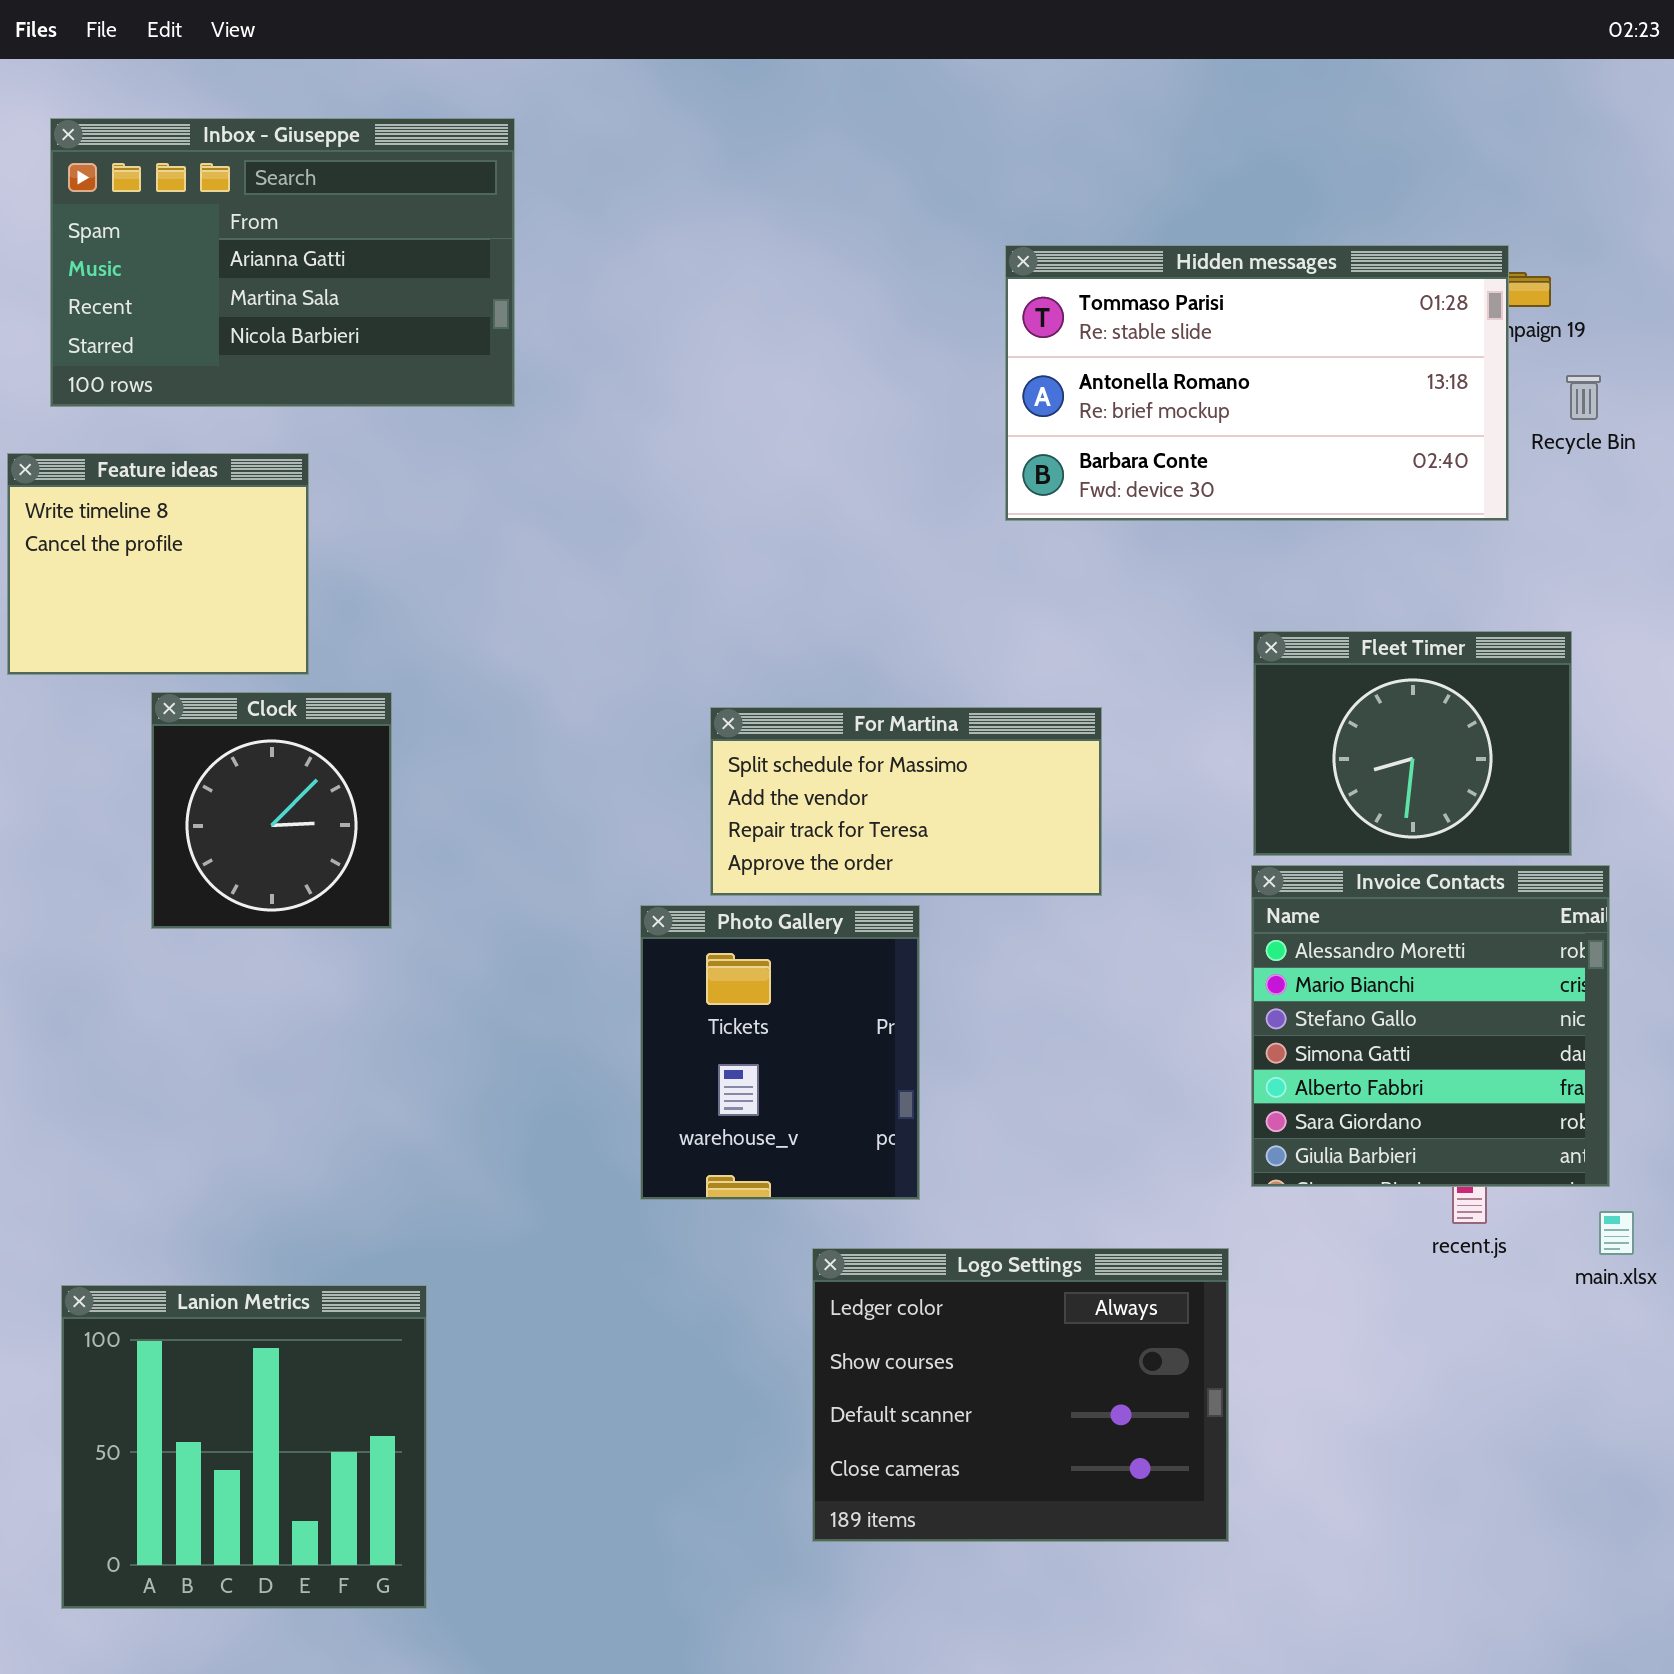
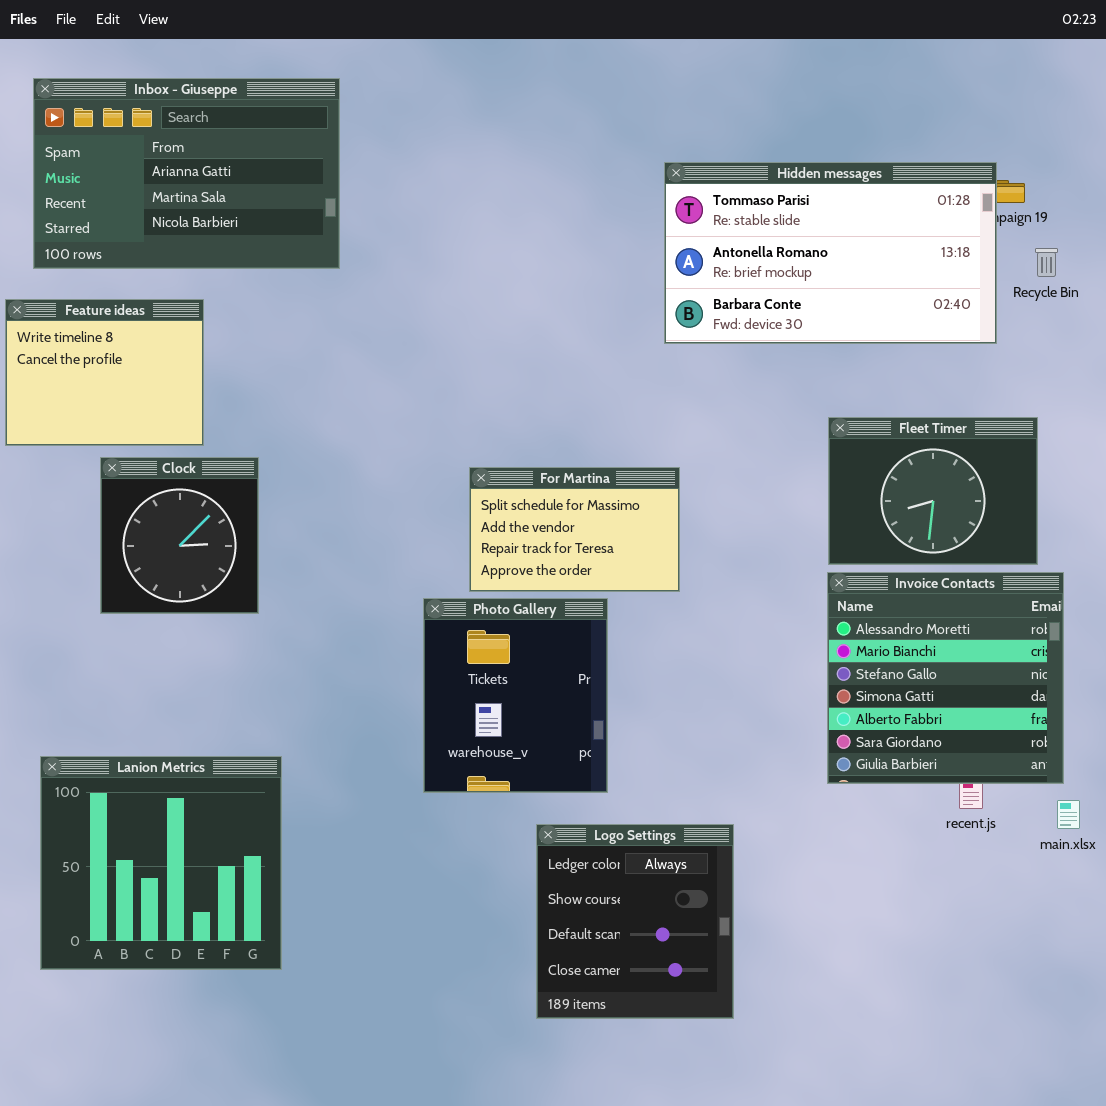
For Martina: [710,707,1102,896] -> [469,467,680,592], resized
Logo Settings: [812,1248,1229,1542] -> [536,824,734,1019], resized
Lanion Metrics: [61,1285,427,1609] -> [40,756,282,970], moved

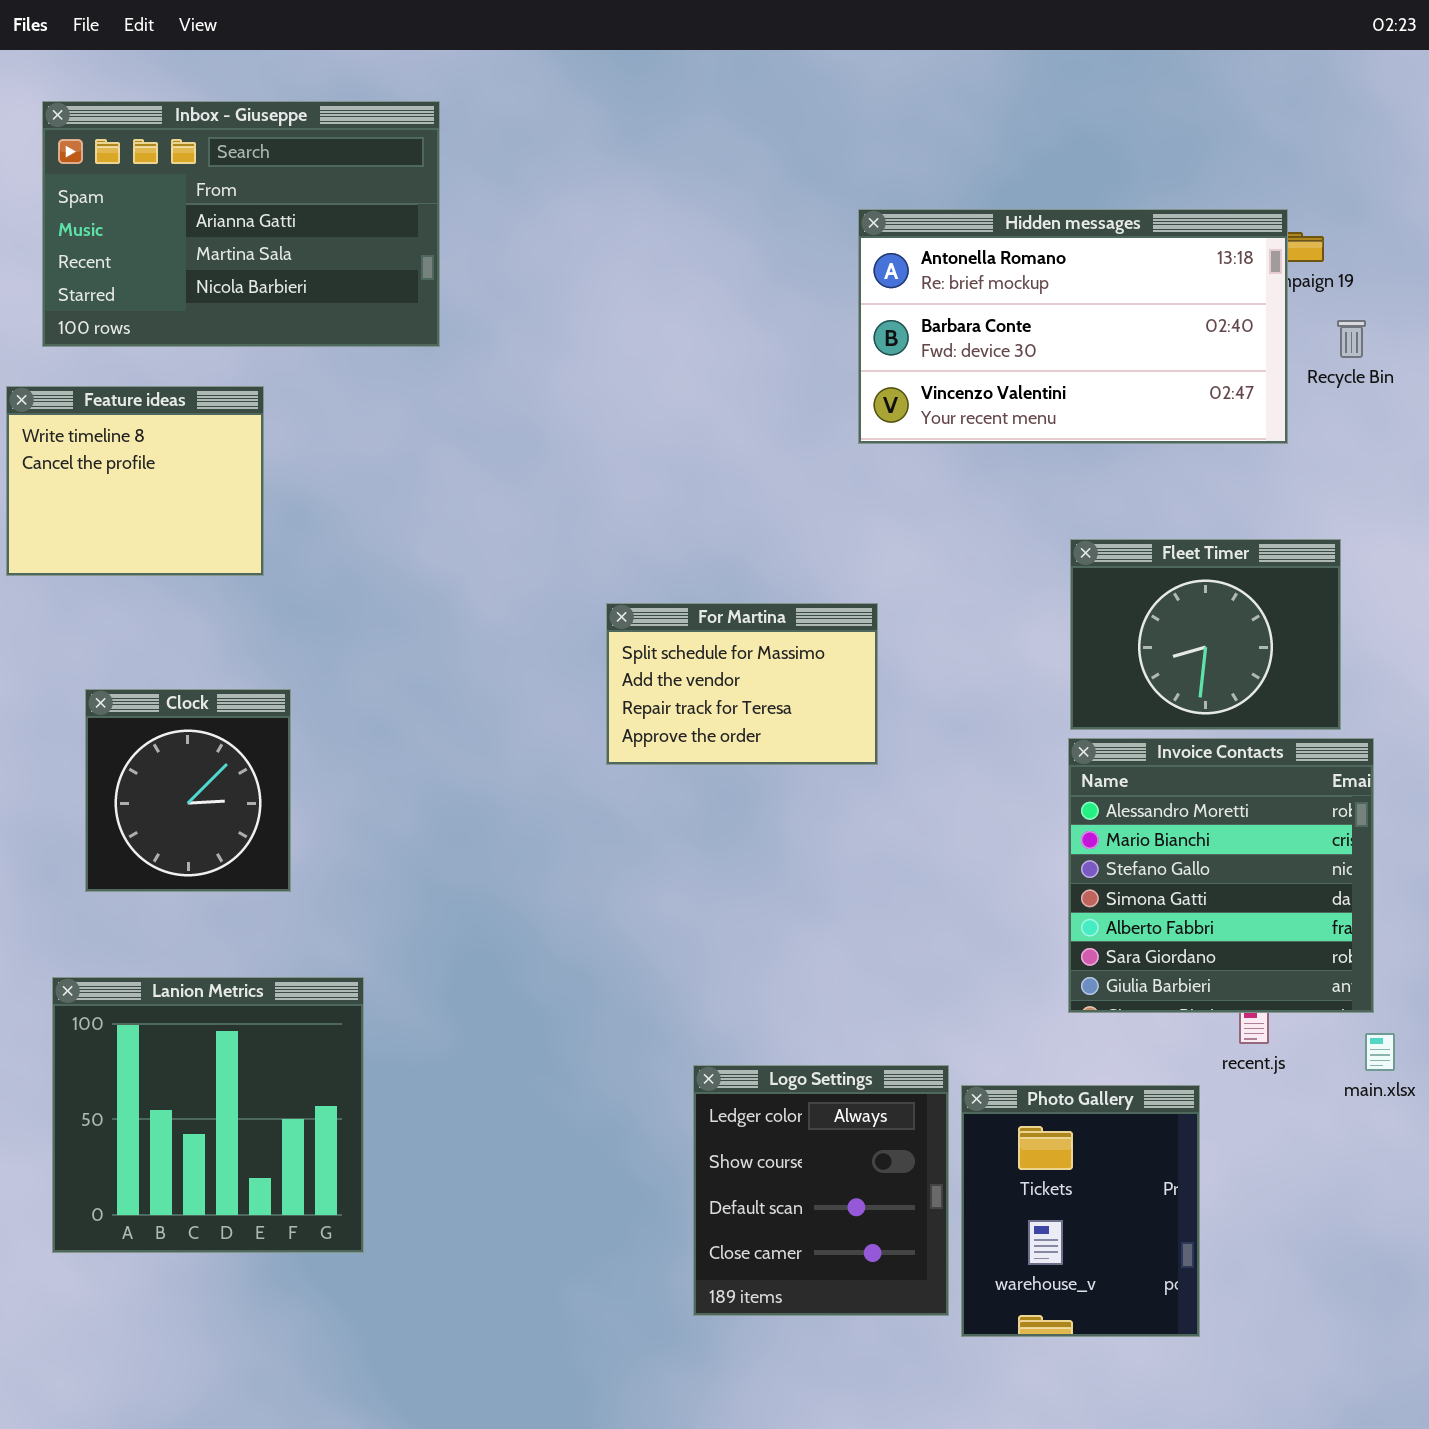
Hidden messages: [664,162,997,344] -> [858,209,1288,444], scrolled down 1 row
Clock: [100,457,259,614] -> [85,689,291,892], moved
Photo Gallery: [423,598,608,793] -> [961,1085,1200,1337], moved

